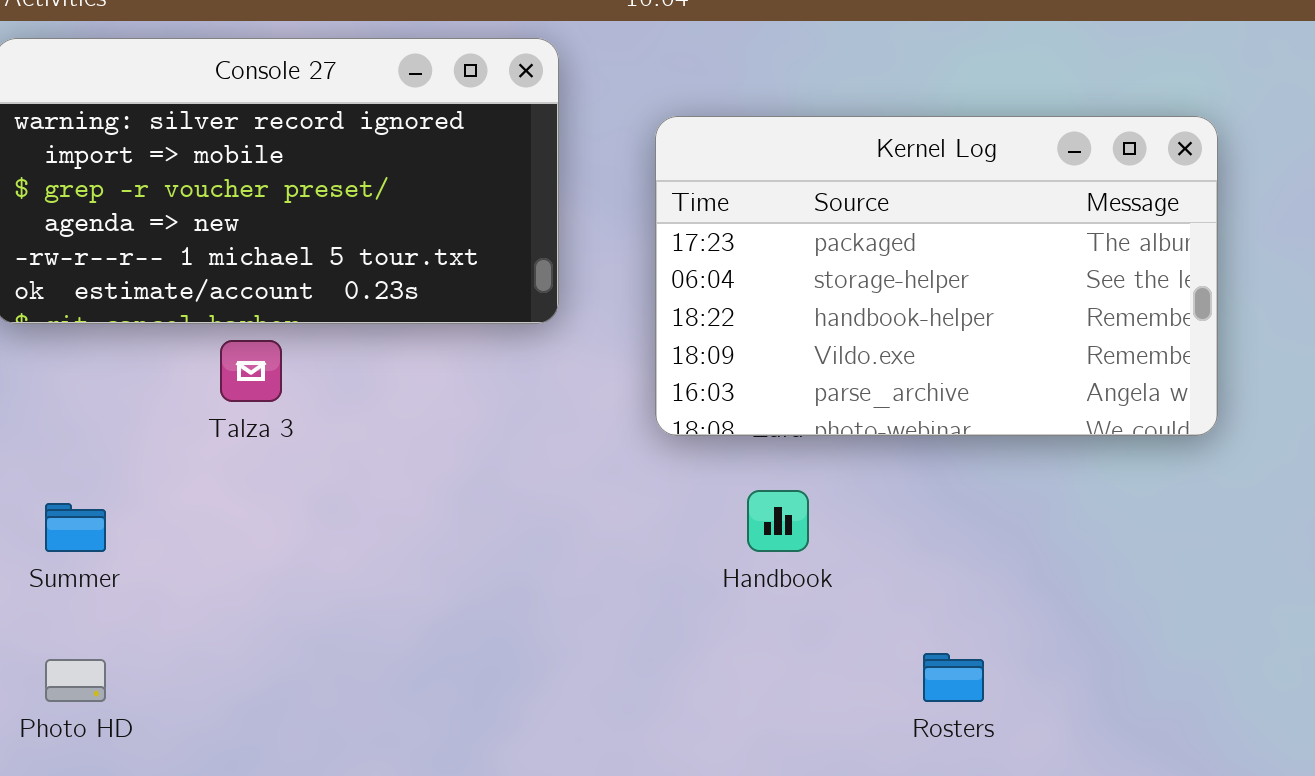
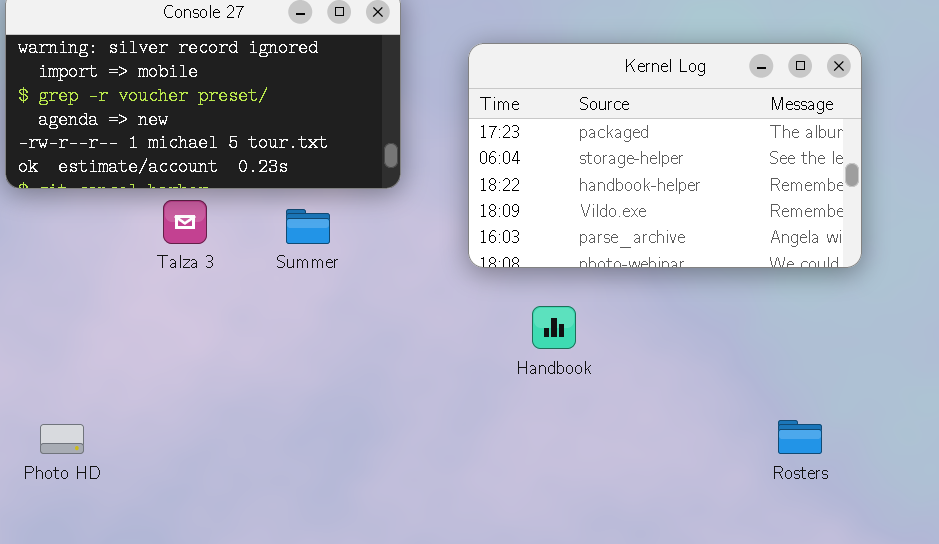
Summer: [45,503,106,552] -> [286,209,330,244], moved
Rosters: [923,653,984,702] -> [778,420,822,454], moved

